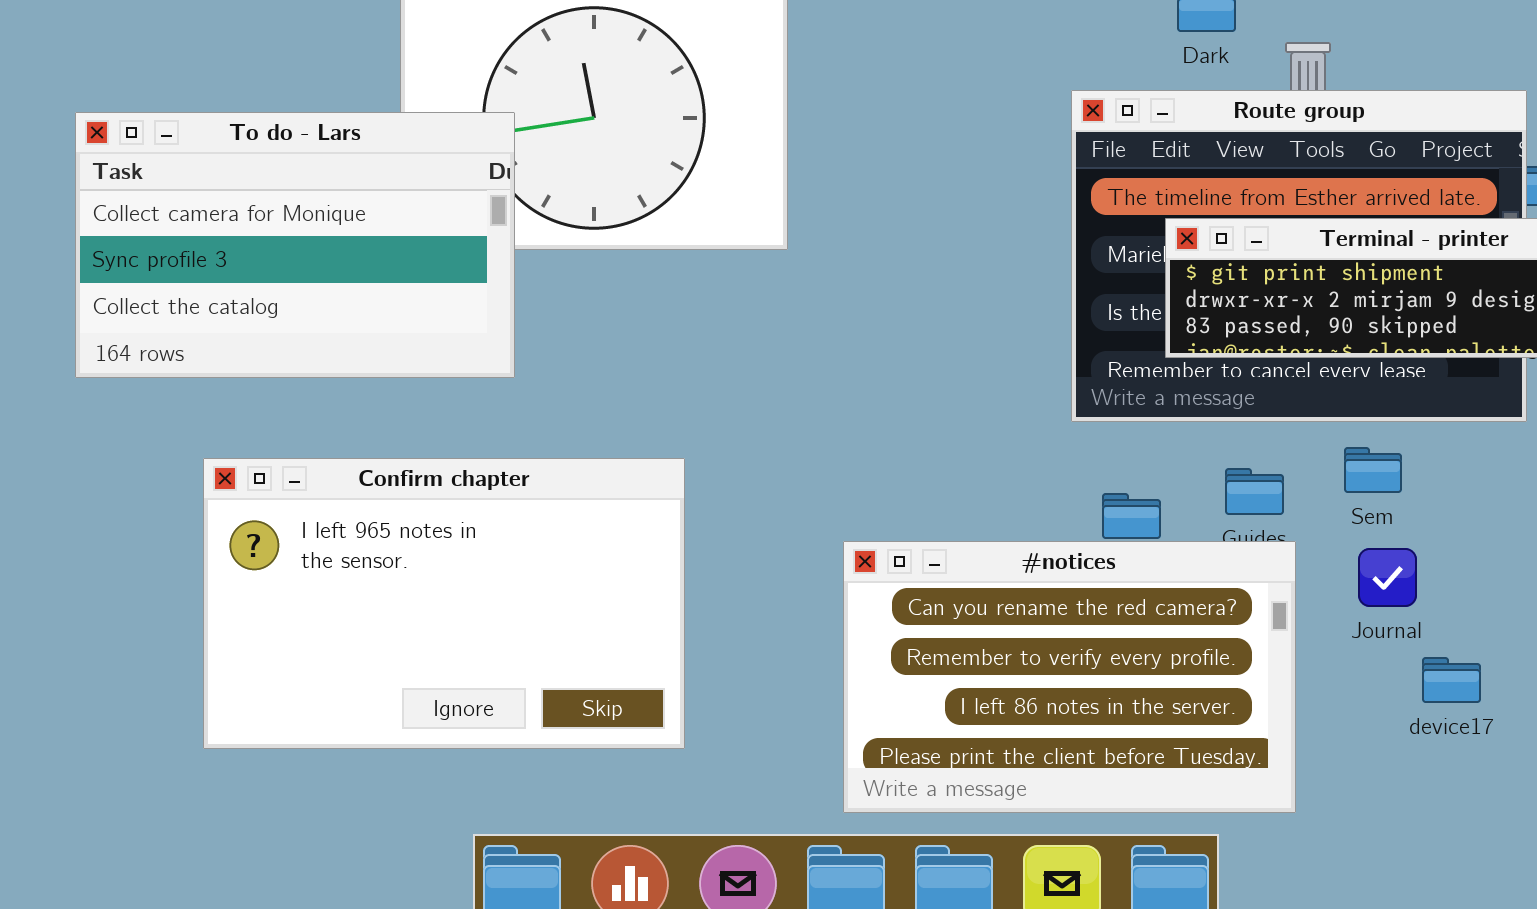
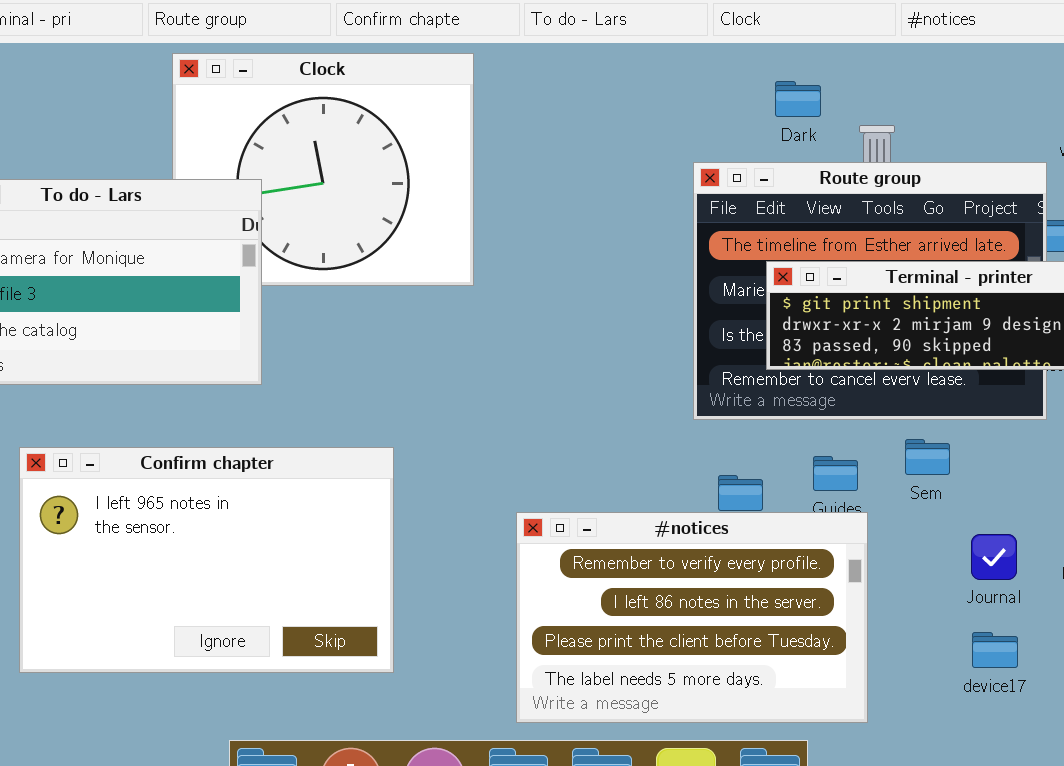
#notices: [843,541,1296,813] -> [516,512,868,723], scrolled down 1 row
Journal: [1358,548,1417,607] -> [971,534,1017,580], moved
device17: [1422,657,1481,703] -> [972,632,1018,668], moved

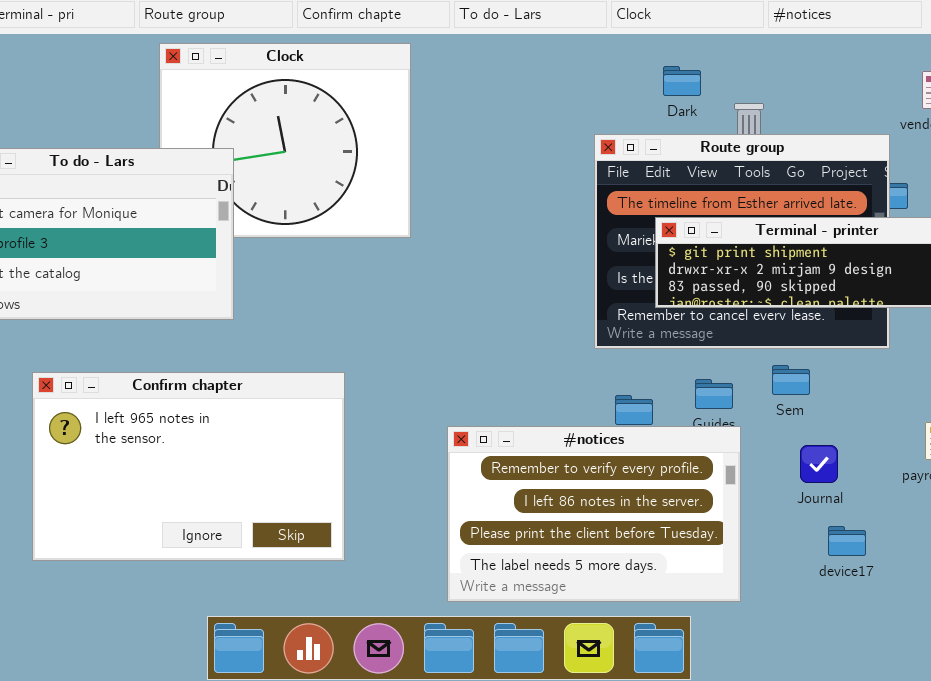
Journal: [971,534,1017,580] -> [800,445,838,483], moved

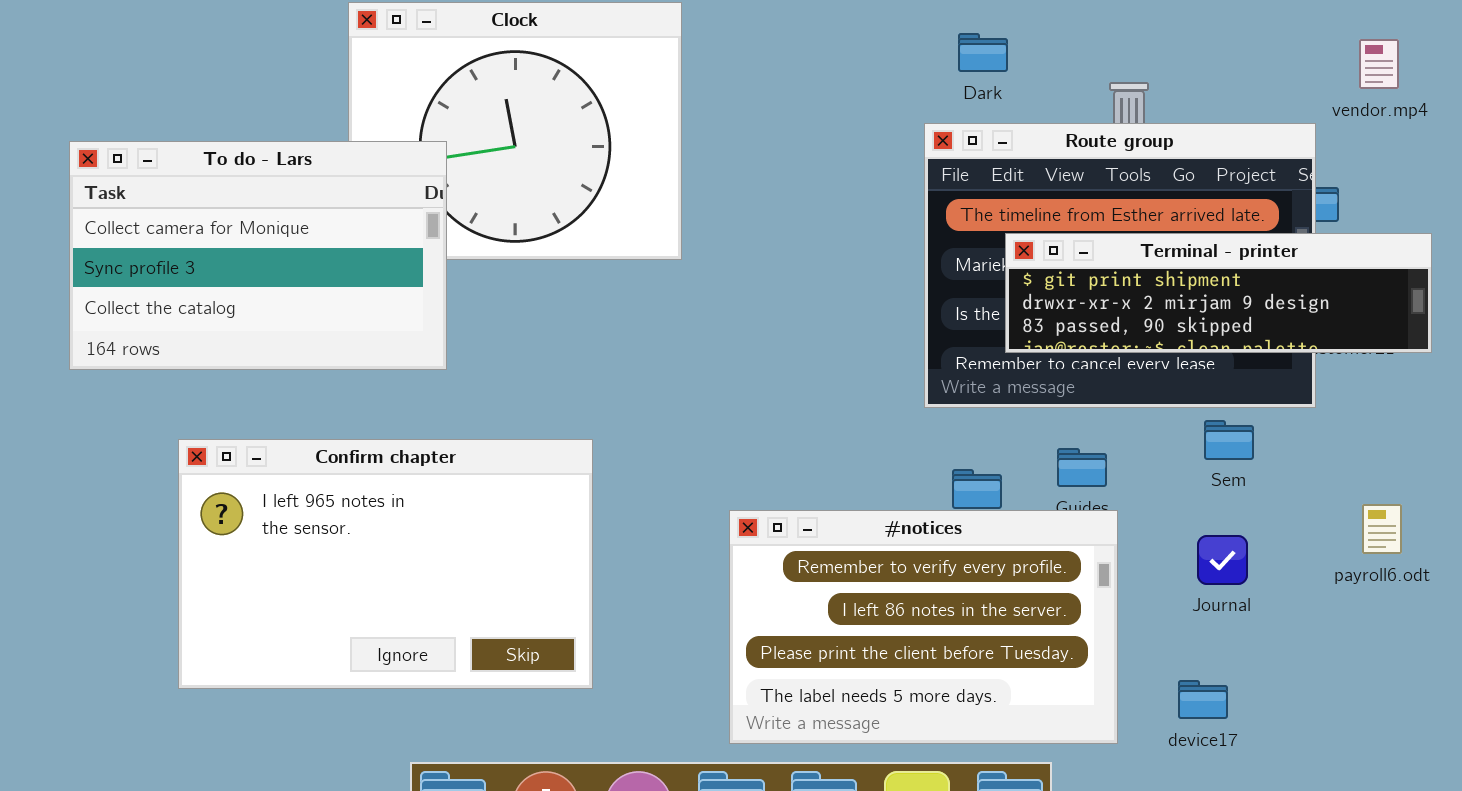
Dark: [663,66,701,96] -> [958,33,1008,72], moved
Sem: [772,365,810,395] -> [1204,420,1254,460], moved
device17: [828,526,866,556] -> [1178,680,1228,719], moved

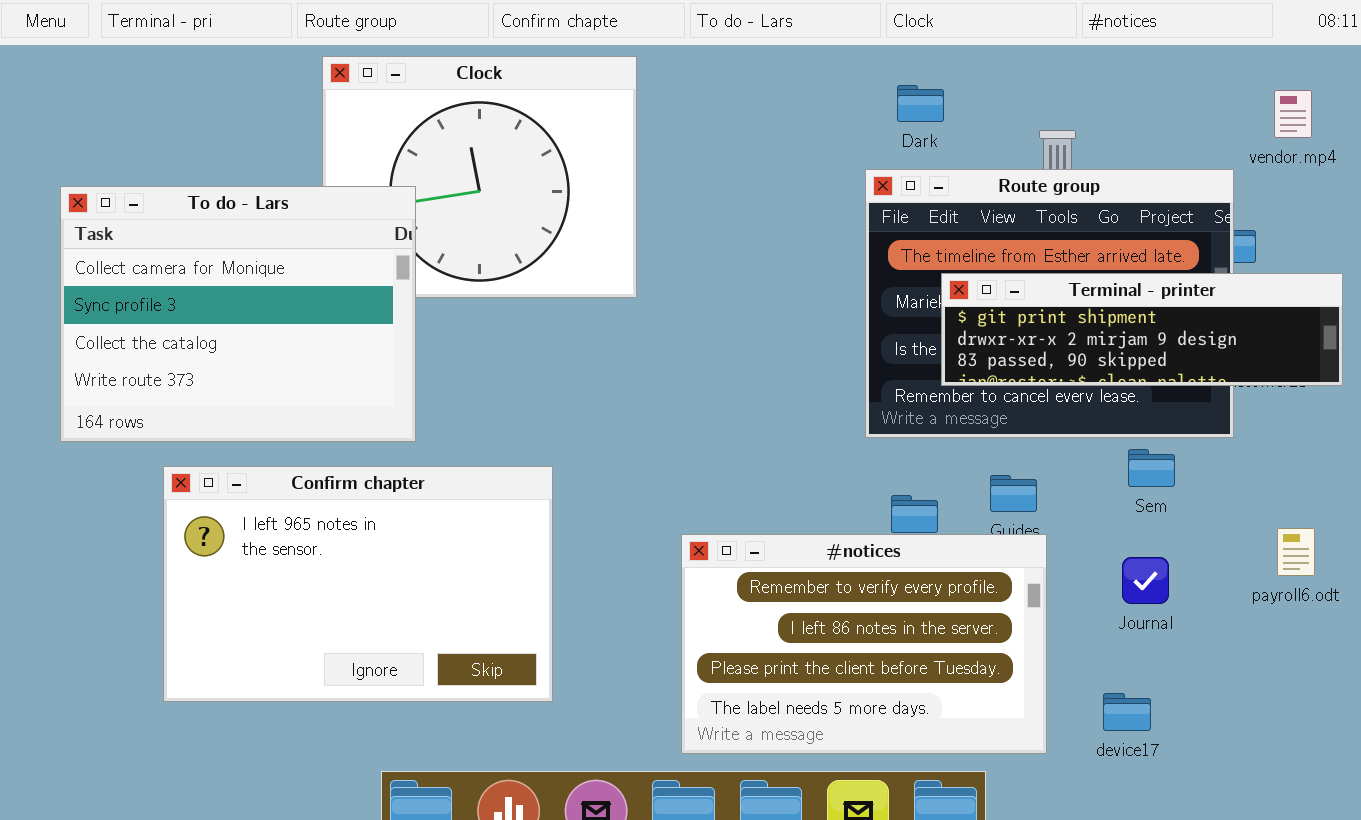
To do - Lars: [69,141,447,370] -> [60,186,416,442], resized

